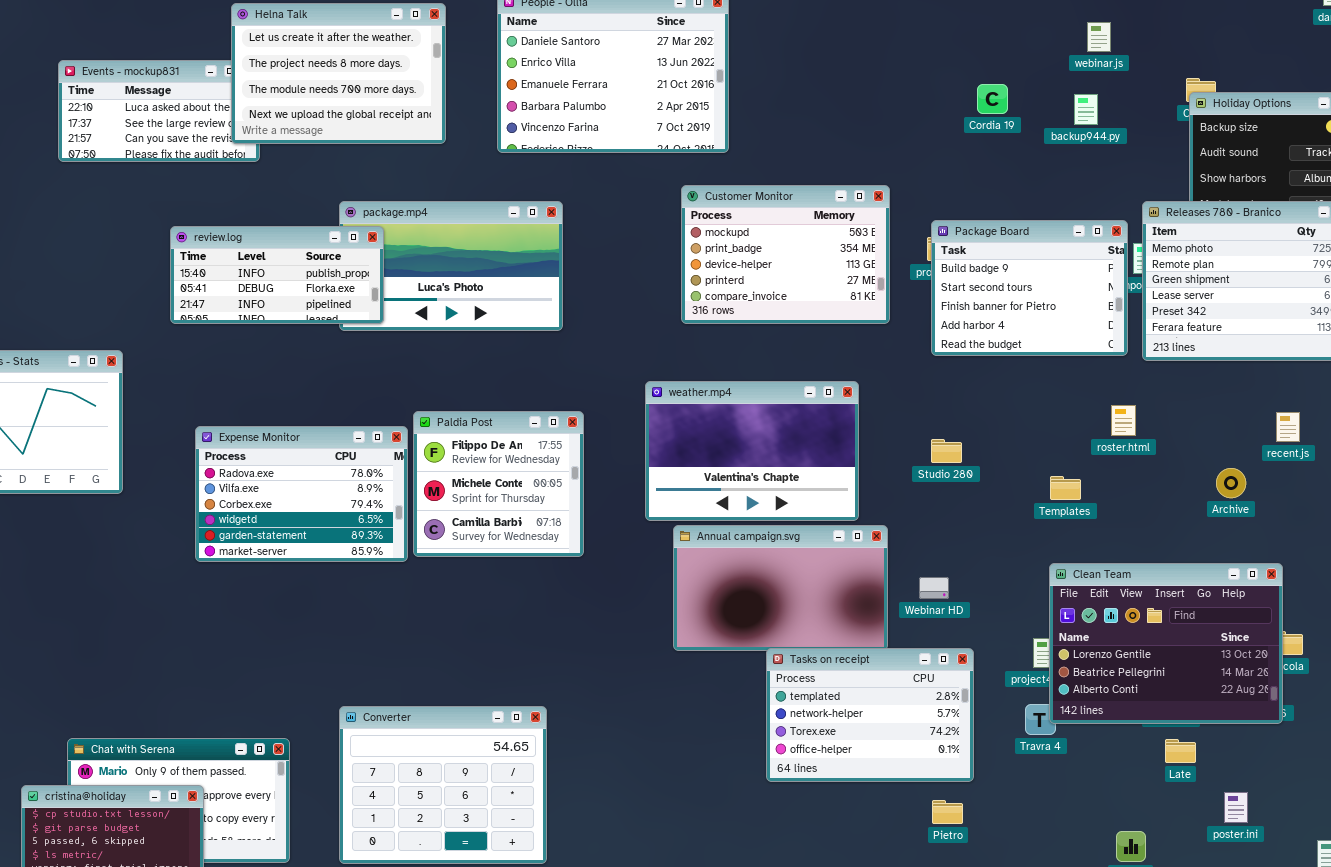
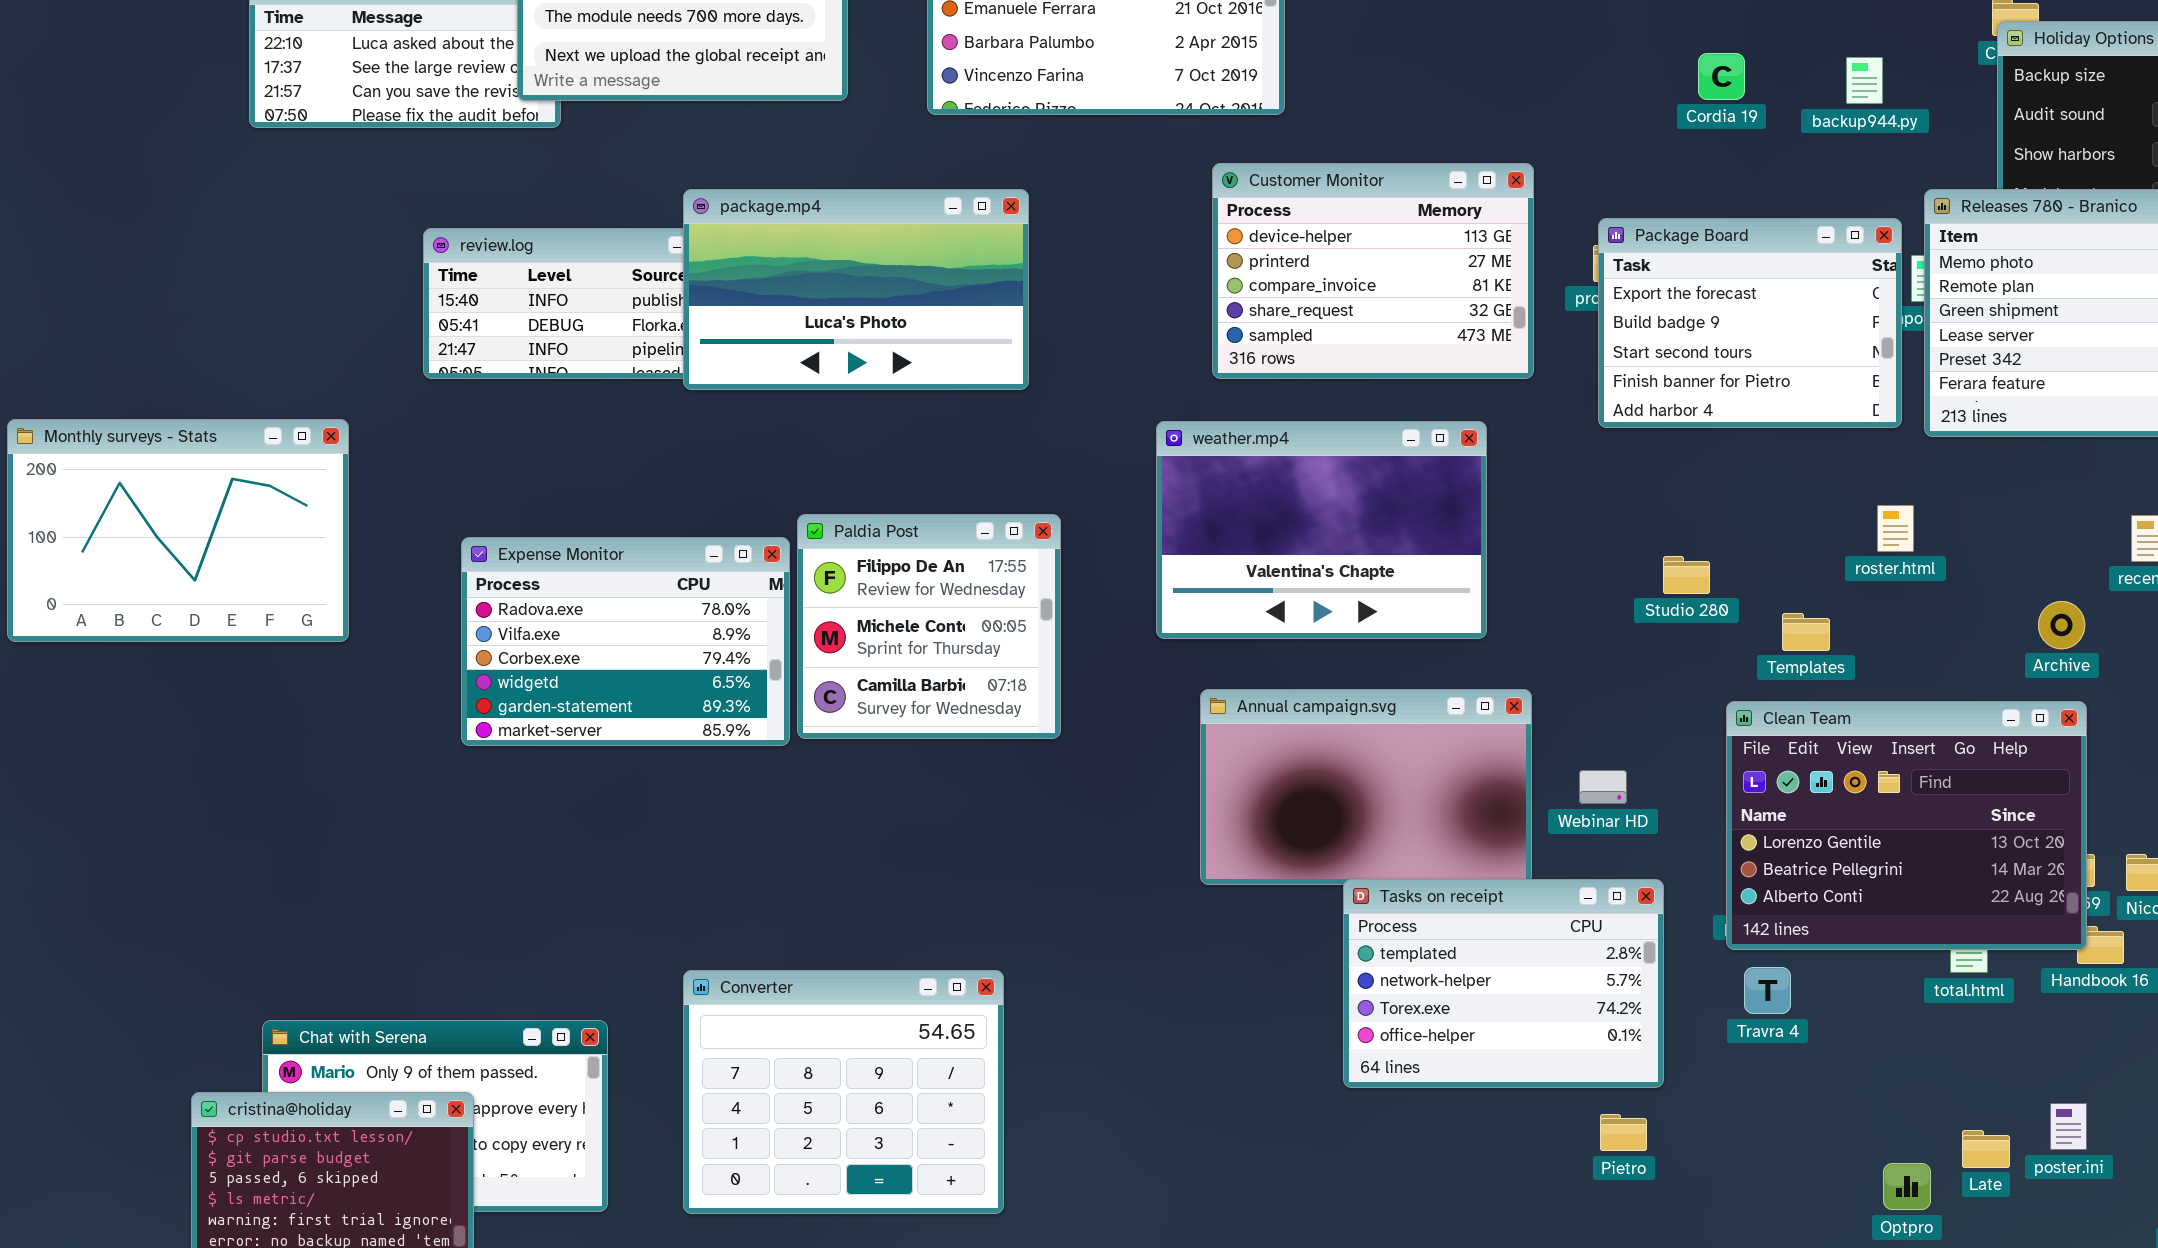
Cordia 19: [977,84,1008,114] -> [1698,53,1745,100], moved
backup944.py: [1074,94,1098,125] -> [1846,57,1883,104], moved
Customer Monitor: [681,185,890,324] -> [1212,163,1534,379], scrolled down 2 rows
package.mp4: [339,201,563,331] -> [683,189,1029,390], raised
Package Board: [931,220,1128,356] -> [1598,218,1902,428], scrolled up 1 row
weather.mp4: [645,381,859,521] -> [1156,421,1487,639], moved
Studio 280: [931,439,962,463] -> [1663,556,1710,594], moved
Clean Team: [1049,563,1283,724] -> [1726,701,2087,950], moved
Late: [1165,739,1196,763] -> [1962,1130,2010,1168], moved

